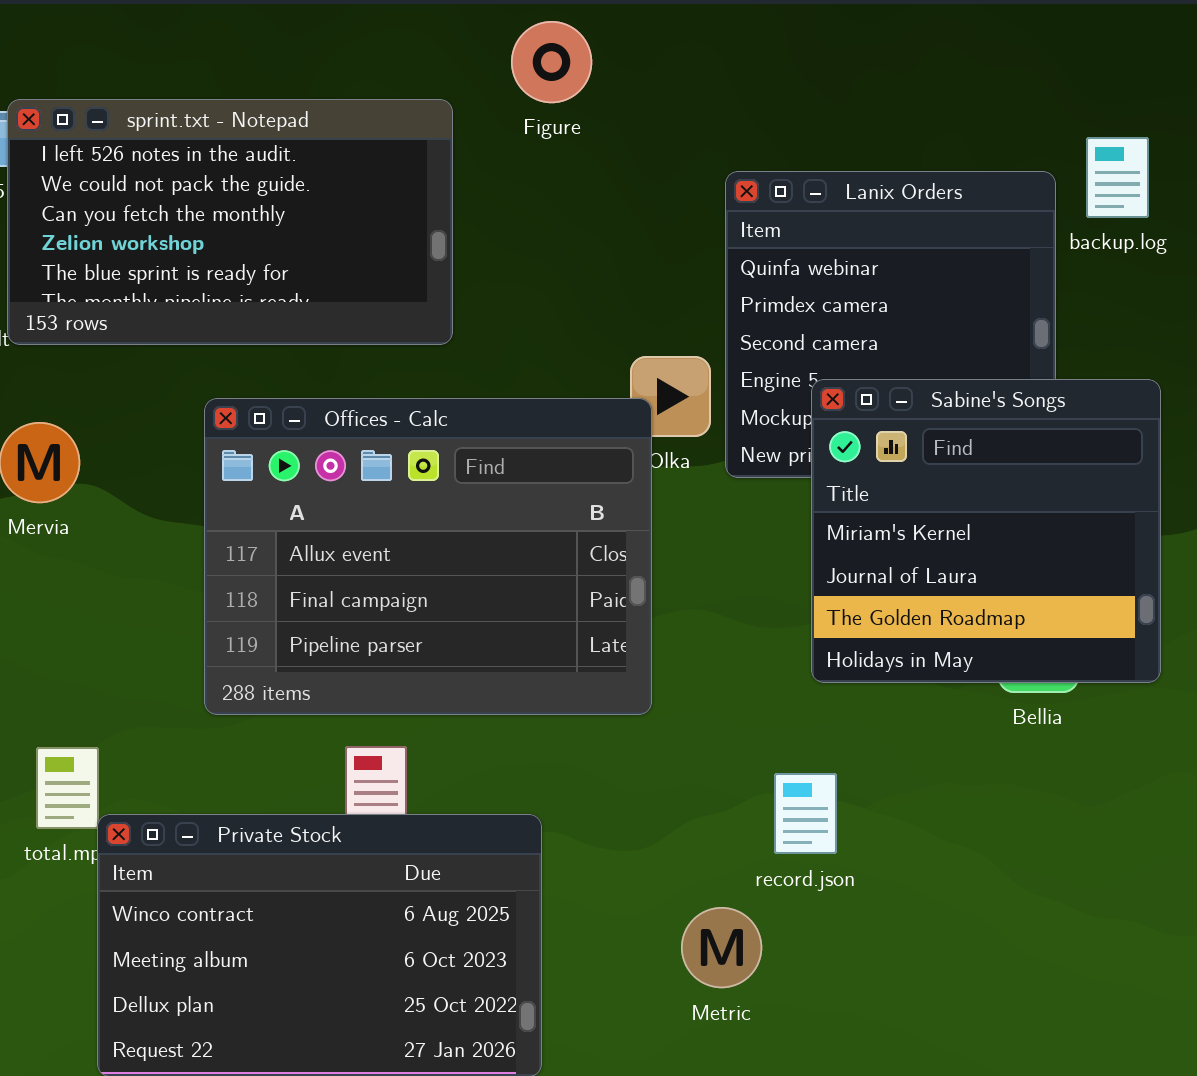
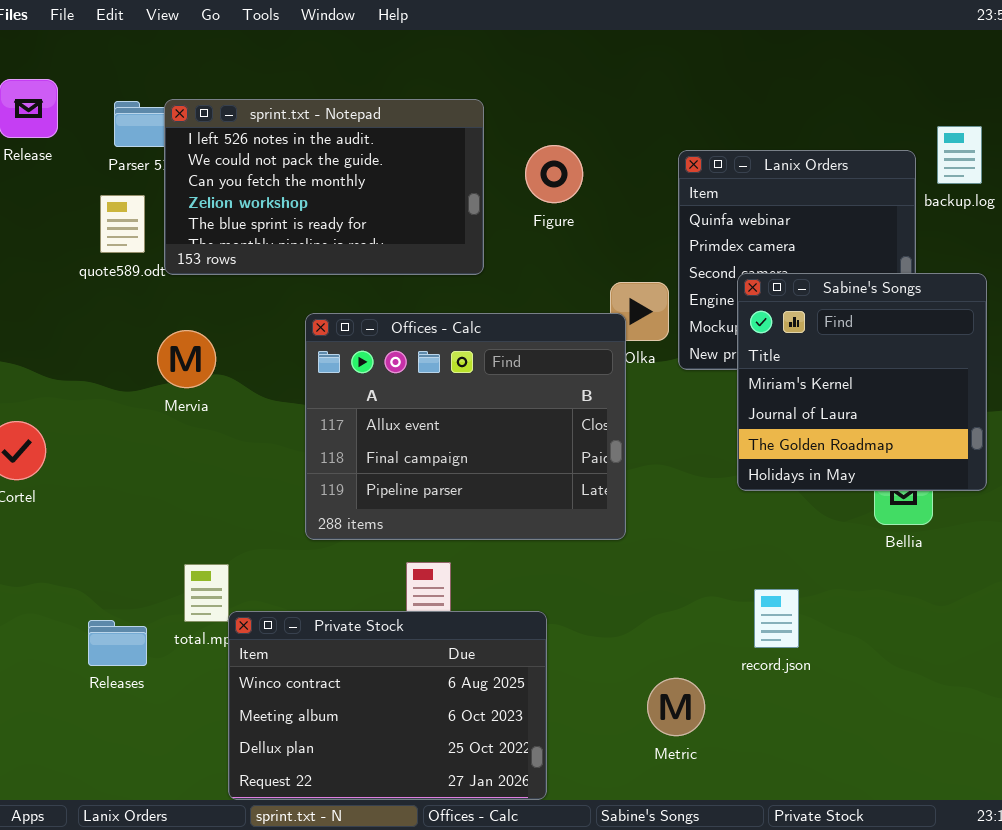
Figure: [511,21,592,103] -> [525,145,583,203], moved
Sabine's Songs: [811,379,1161,683] -> [737,273,987,491], moved
record.json: [774,773,837,854] -> [754,589,799,648], moved

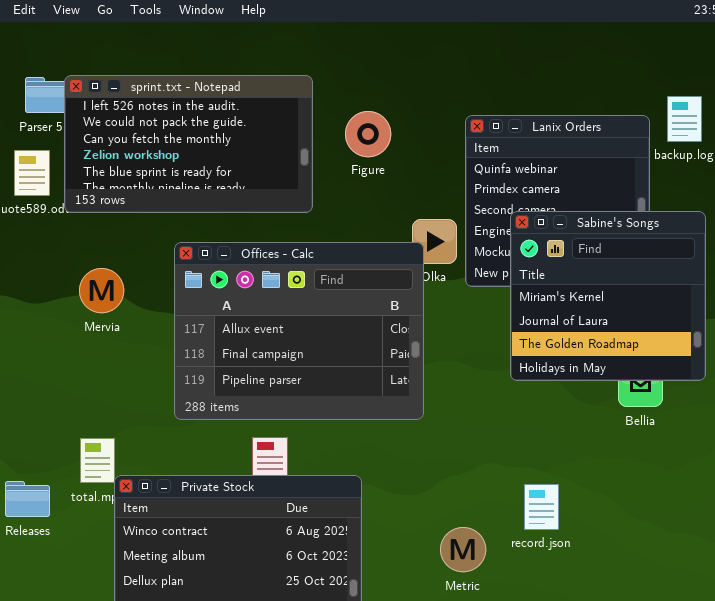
Mervia: [157,330,216,388] -> [79,268,124,313], moved
record.json: [754,589,799,648] -> [524,484,559,530], moved

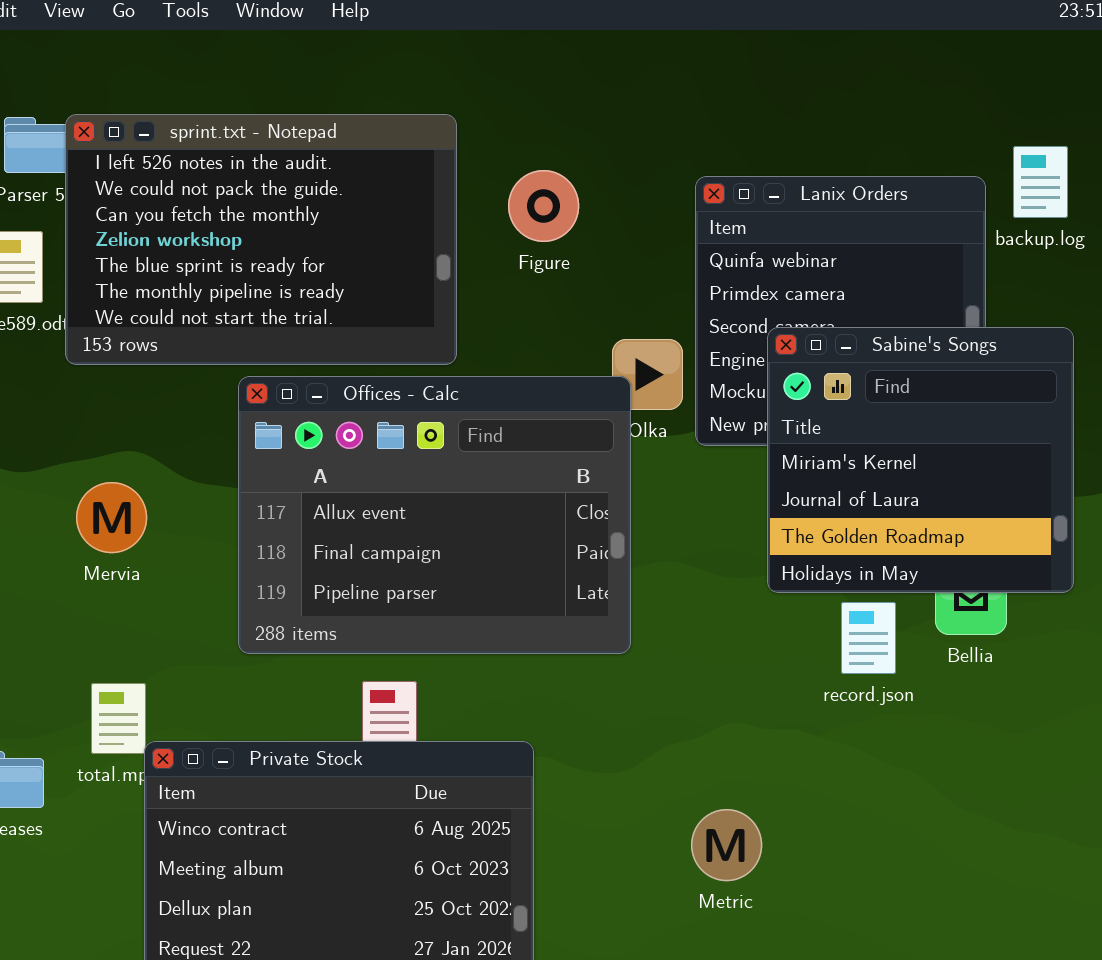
sprint.txt - Notepad: [64,75,313,213] -> [65,114,457,365], resized
Mervia: [79,268,124,313] -> [76,482,147,553], moved
record.json: [524,484,559,530] -> [841,602,896,674], moved
Metric: [440,527,486,572] -> [691,809,762,881], moved

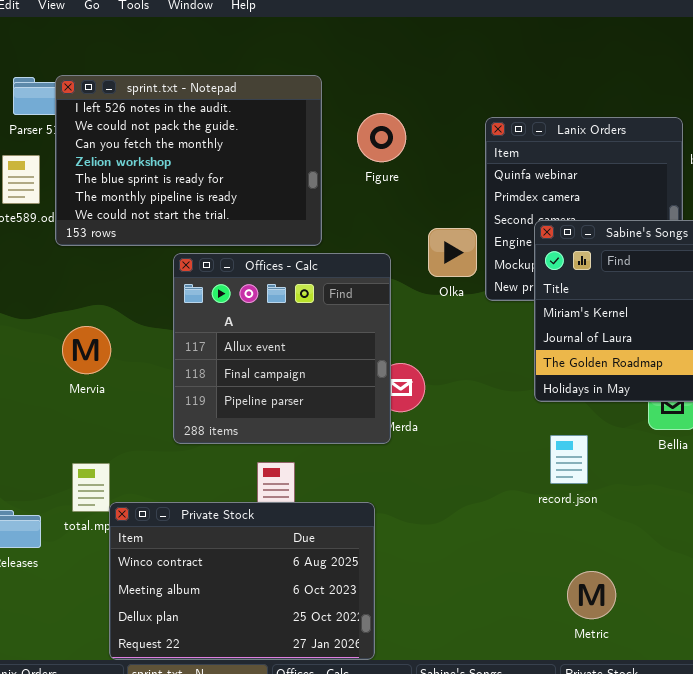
Offices - Calc: [238,376,631,654] -> [173,253,391,444], resized
record.json: [841,602,896,674] -> [550,435,588,484], moved
Metric: [691,809,762,881] -> [567,571,616,619], moved

